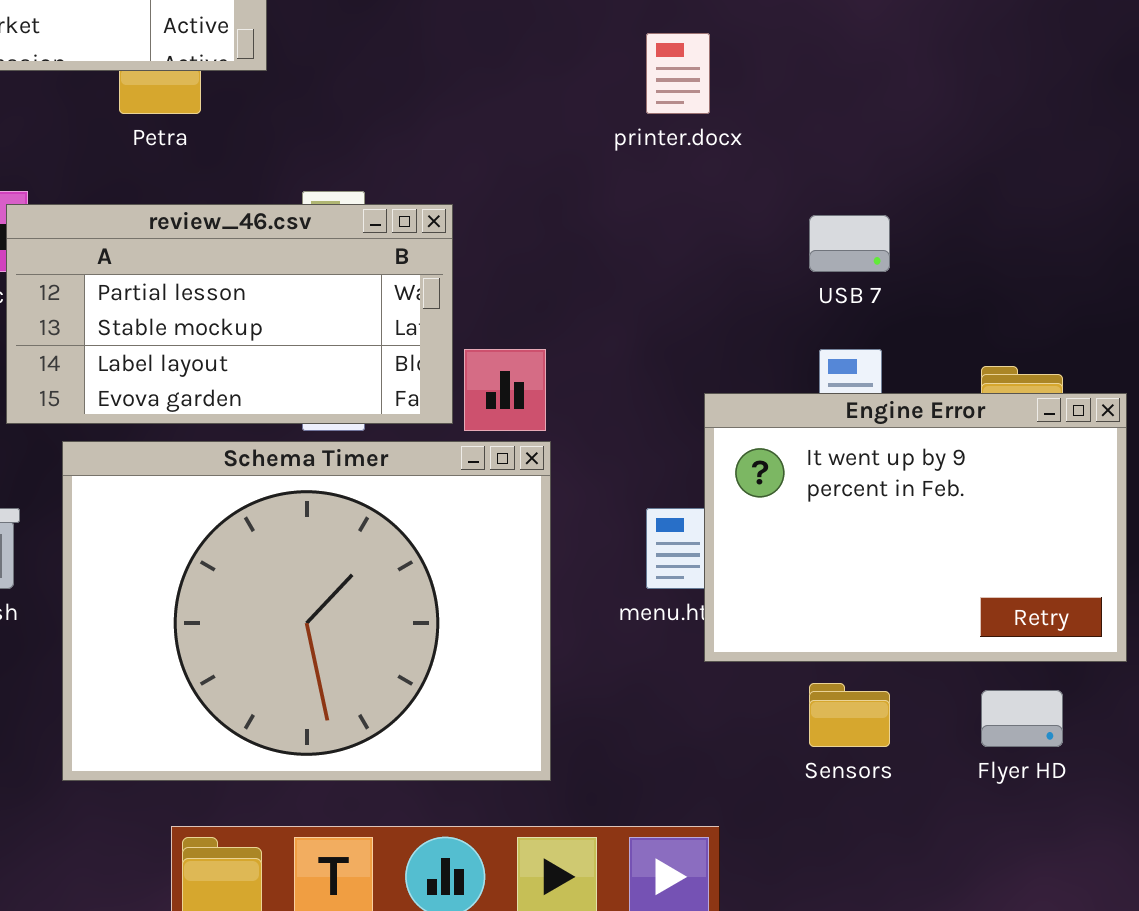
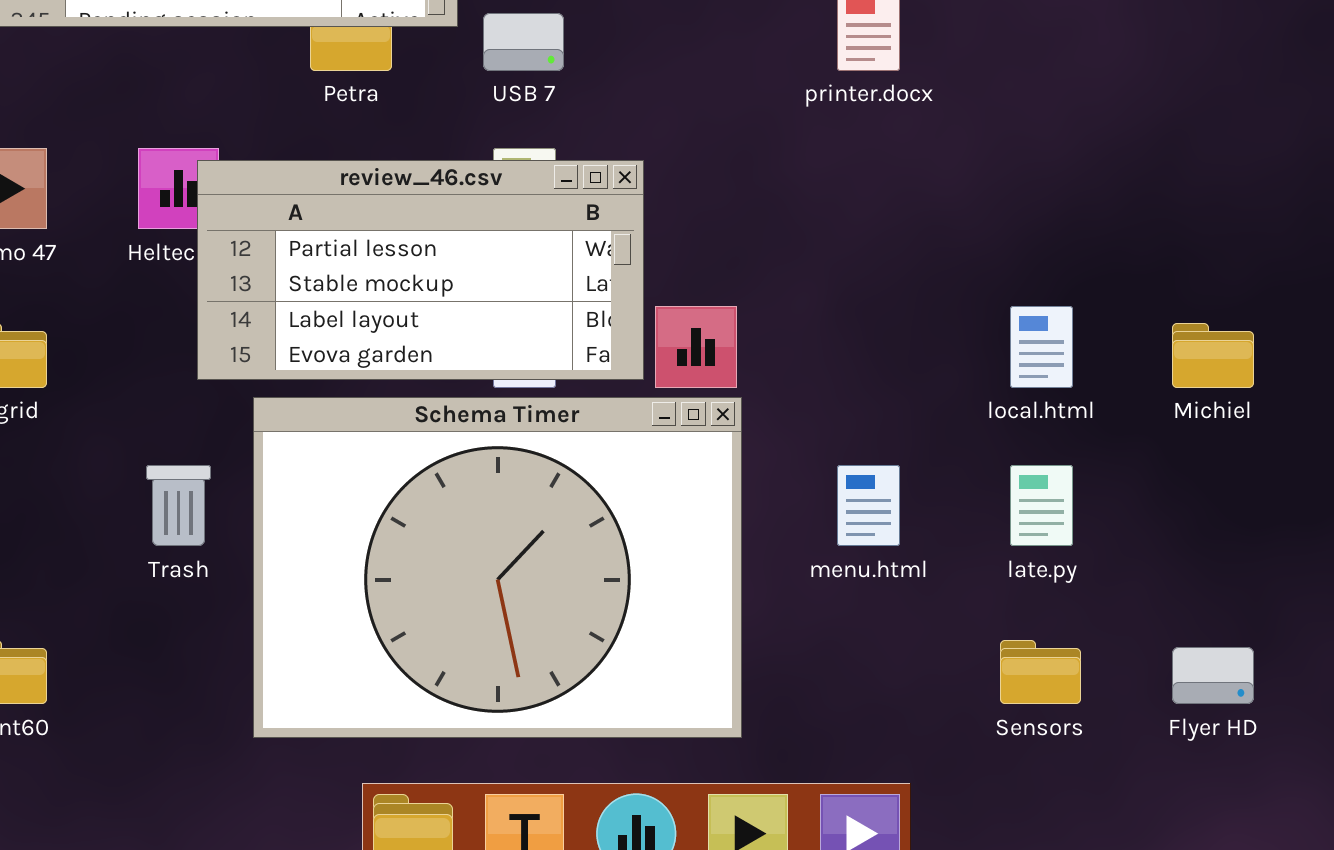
USB 7: [809,215,890,272] -> [483,13,564,71], moved
Engine Error: [704,393,1127,662] -> none, closed

